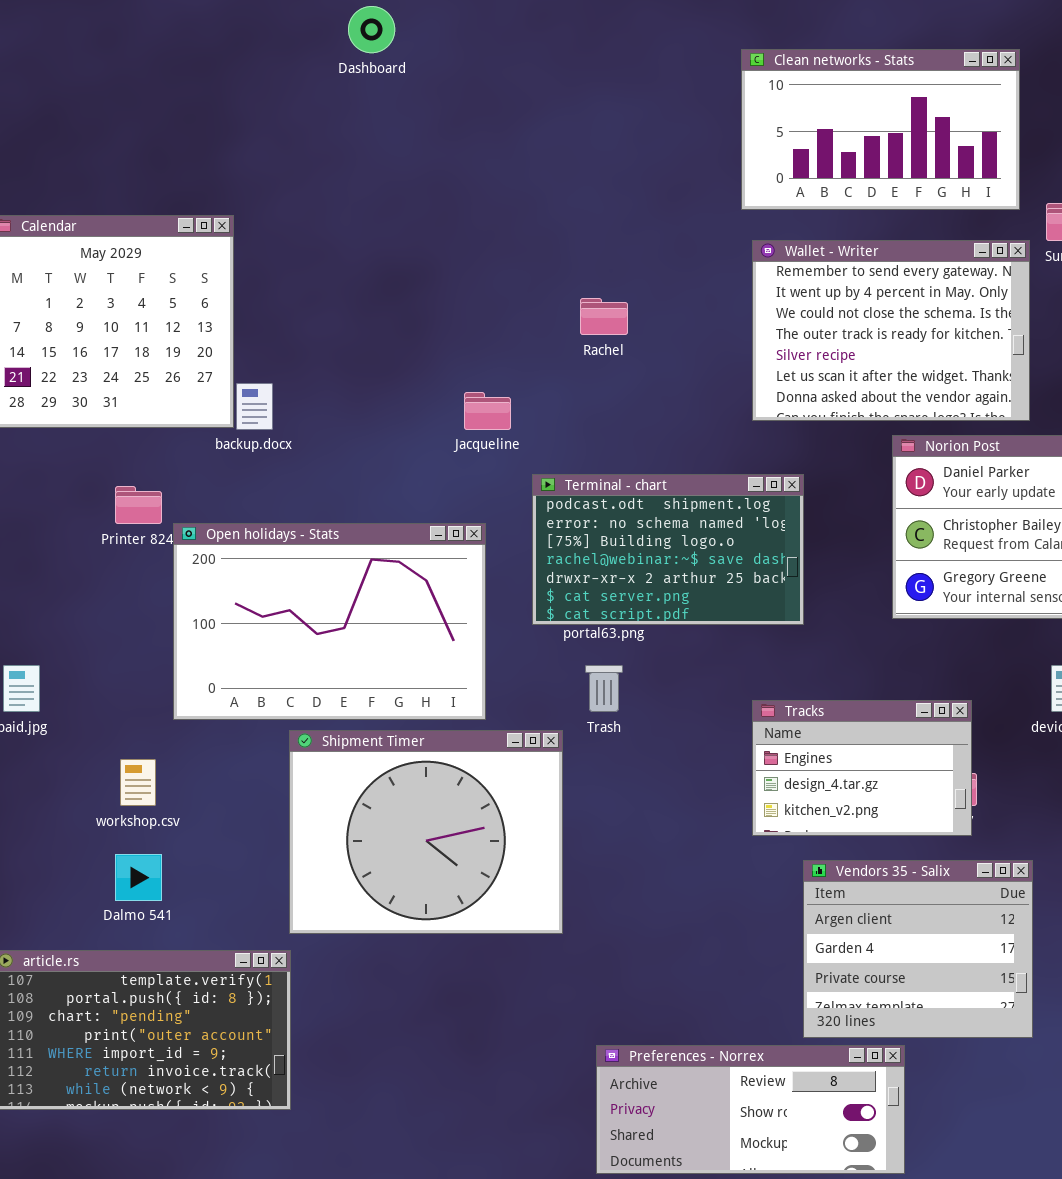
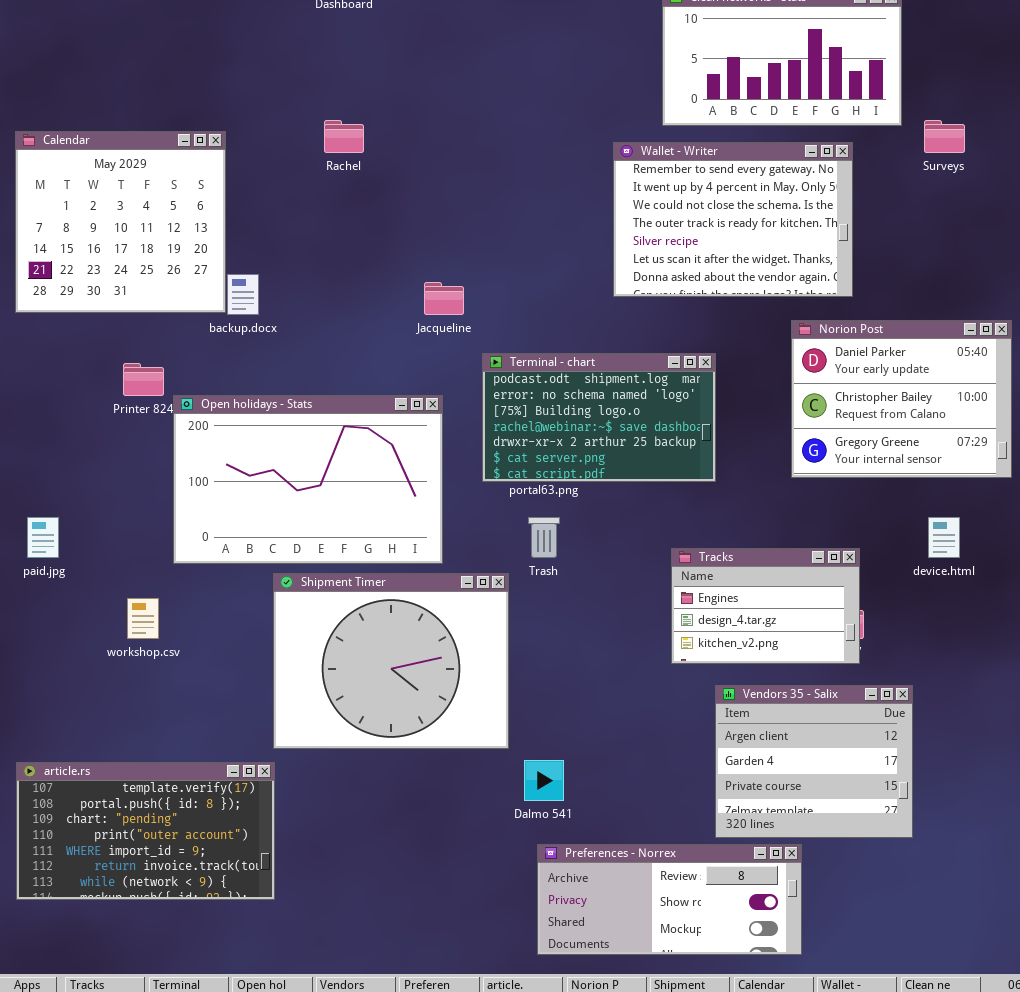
Wallet - Writer: [752,240,1030,421] -> [613,142,853,297], moved
Rachel: [580,298,628,335] -> [324,120,364,153], moved
Dalmo 541: [115,854,162,901] -> [524,760,564,801], moved

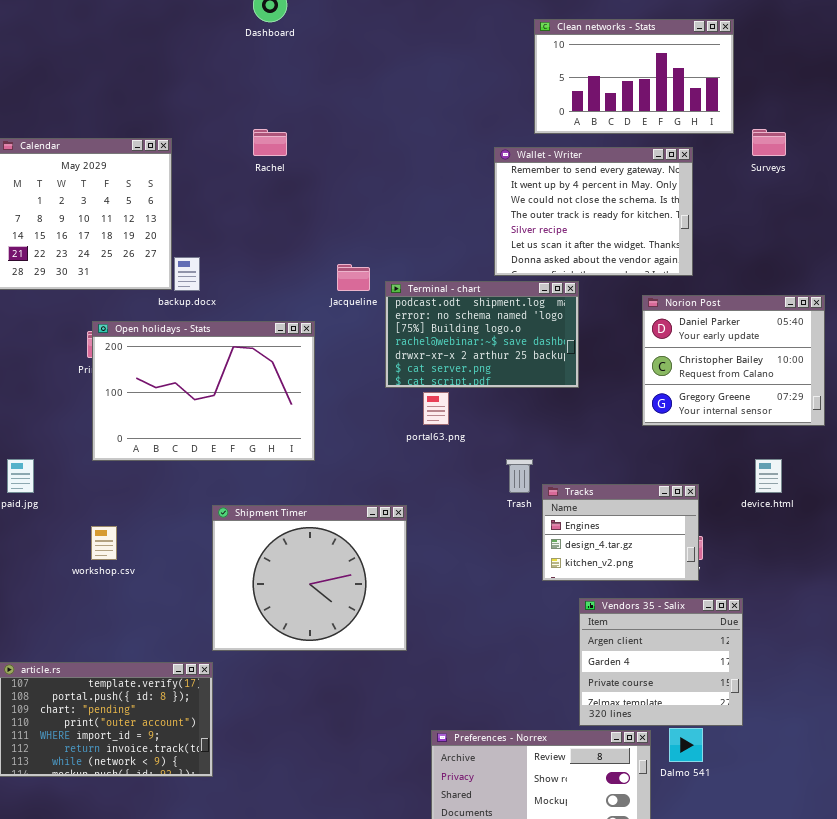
Terminal - chart: [482,353,716,482] -> [385,281,579,388], moved
Open holidays - Stats: [173,395,443,564] -> [92,321,315,461], moved
Trash: [528,517,560,558] -> [506,459,533,493], moved
Dalmo 541: [524,760,564,801] -> [669,728,703,762], moved

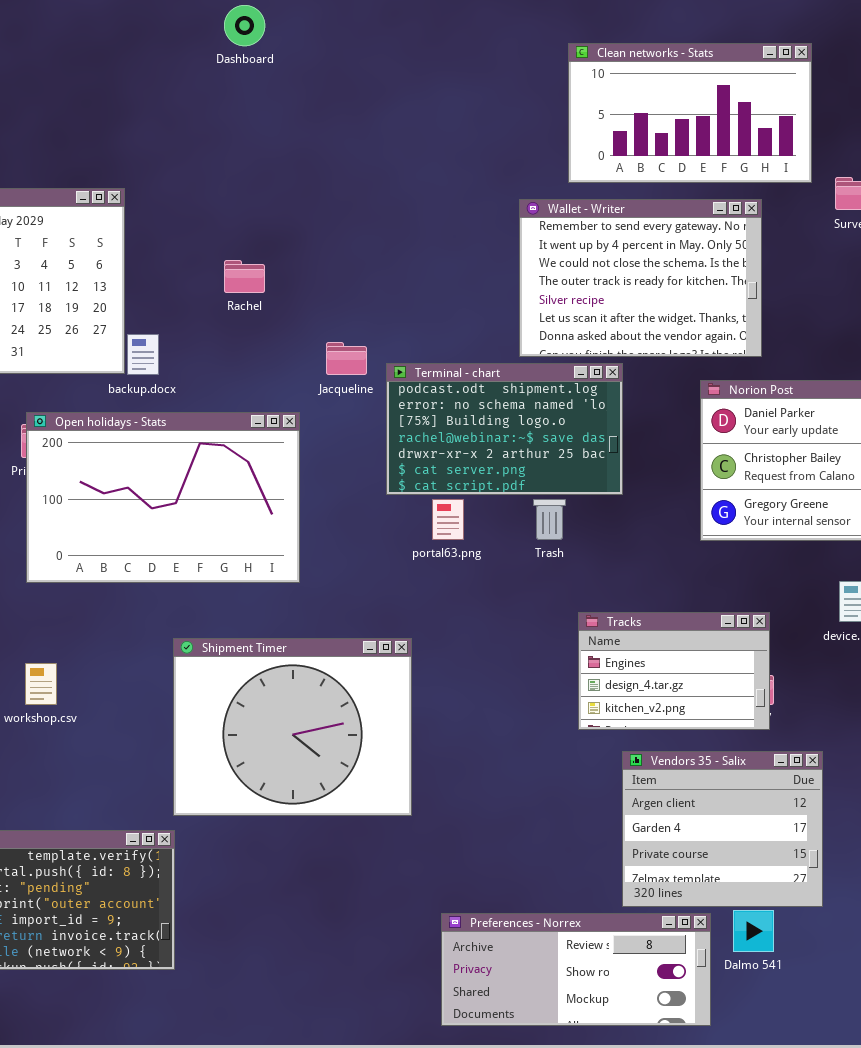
Rachel: [253,129,287,156] -> [224,260,265,293], moved
Trash: [506,459,533,493] -> [533,499,566,540], moved

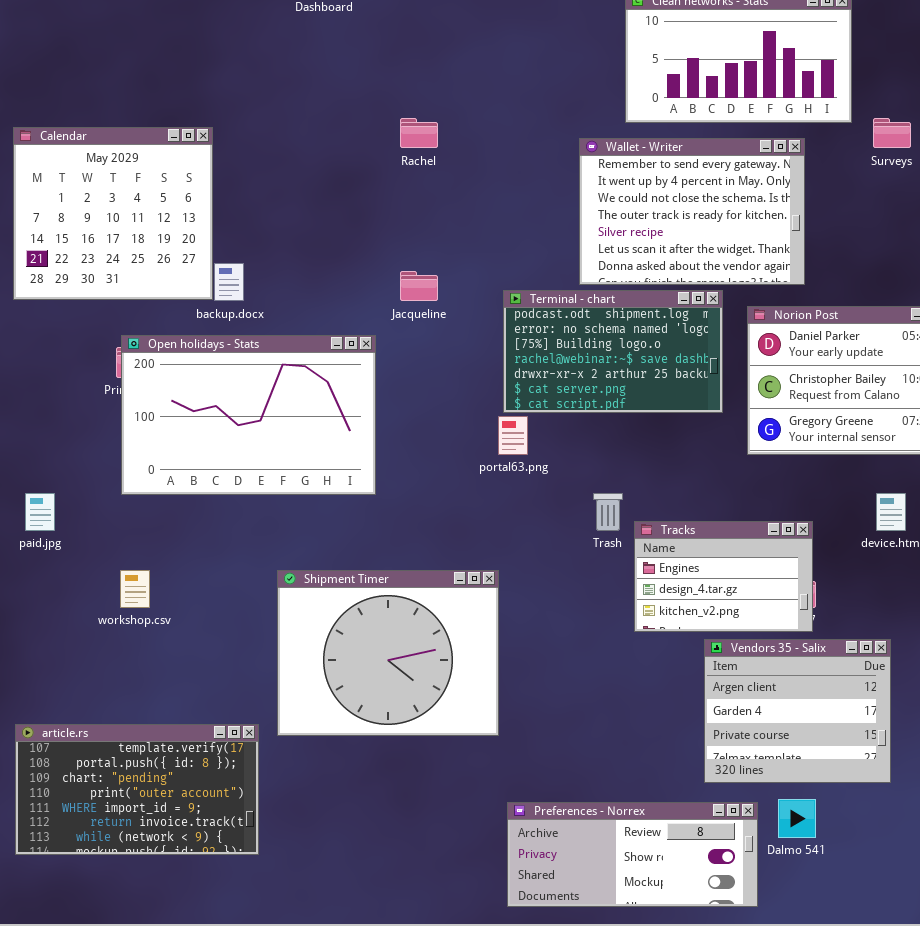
Rachel: [224,260,265,293] -> [400,118,438,148], moved
Terminal - chart: [386,363,623,495] -> [503,290,723,413], moved
Trash: [533,499,566,540] -> [593,493,623,531], moved
Shipment Timer: [173,638,412,816] -> [277,570,499,736], moved
Vendors 35 - Salix: [622,751,823,907] -> [704,639,891,783], moved

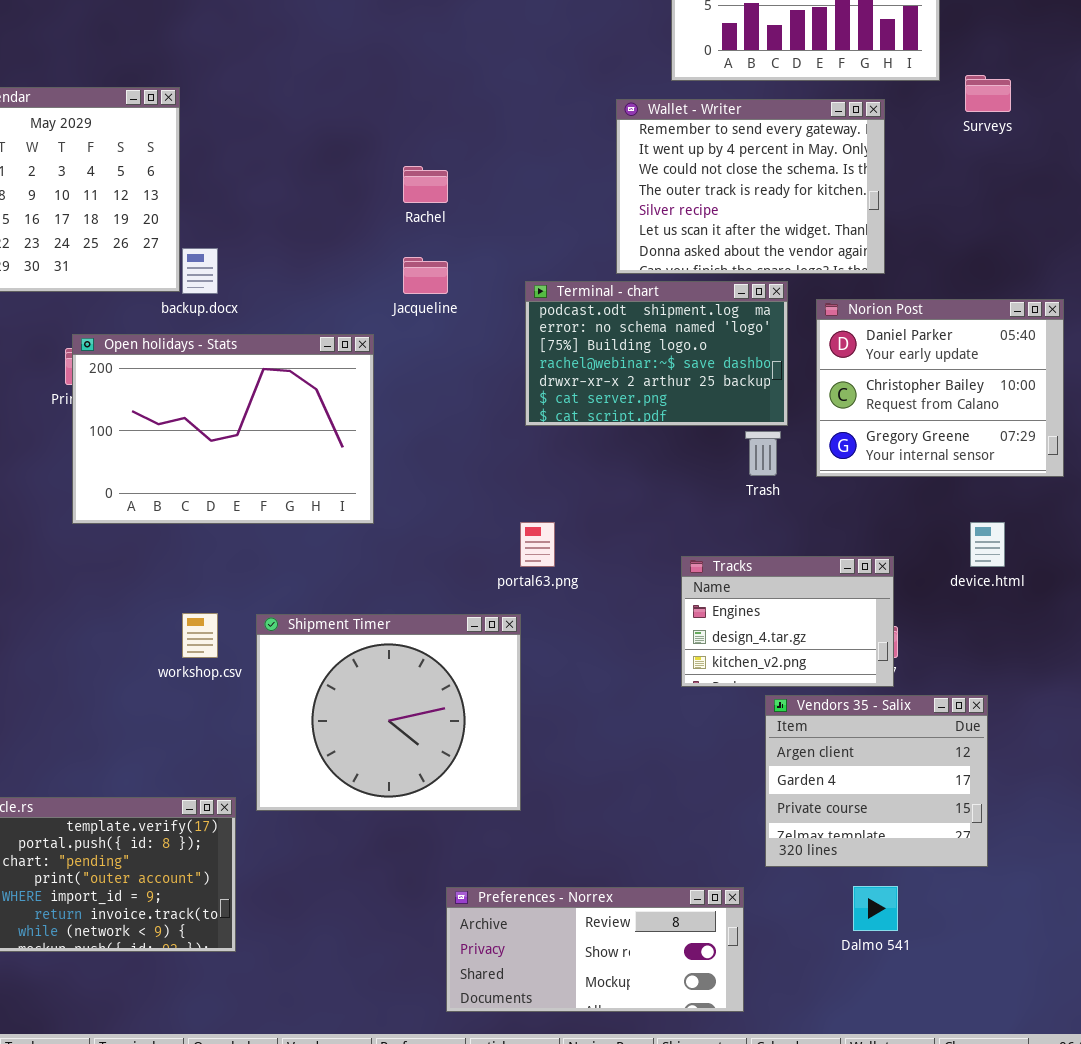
Rachel: [400,118,438,148] -> [403,166,448,203], moved
portal63.png: [498,416,528,455] -> [520,522,555,567], moved
Trash: [593,493,623,531] -> [745,431,781,476], moved
workshop.csv: [120,570,150,608] -> [182,613,218,658], moved
Preferences - Norrex: [507,802,758,907] -> [446,887,744,1012], moved

